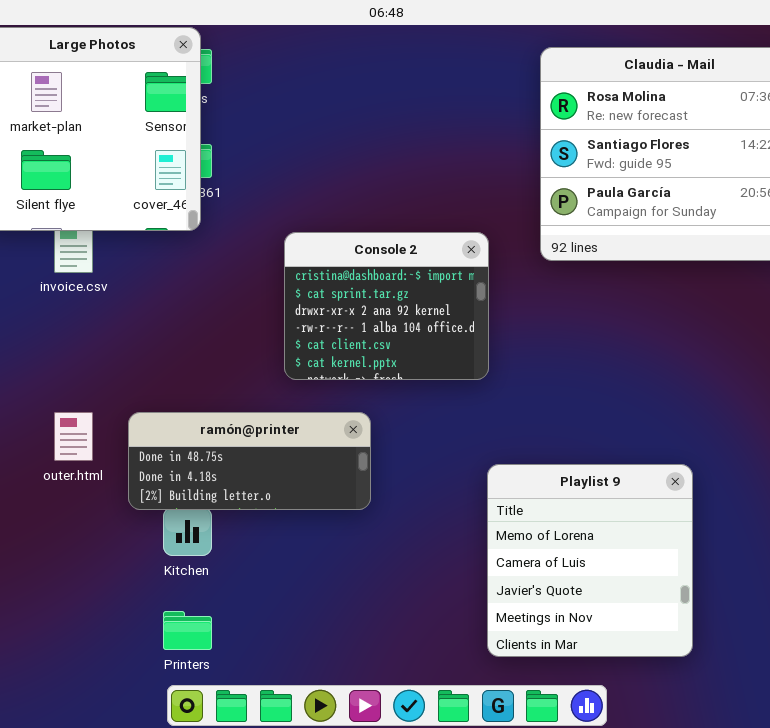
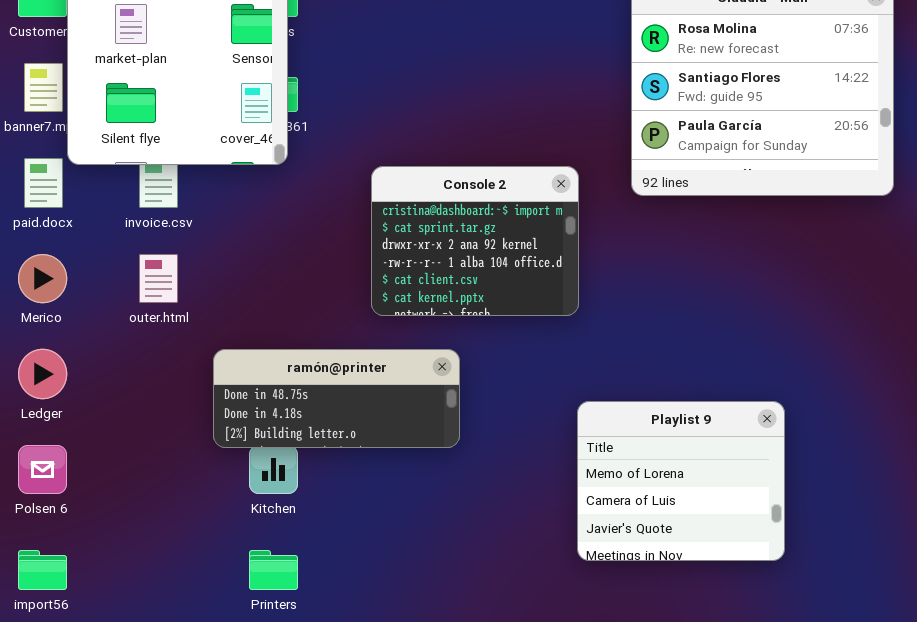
outer.html: [54,412,93,461] -> [139,254,178,303], moved
Playlist 9: [487,464,693,657] -> [577,401,785,561], resized

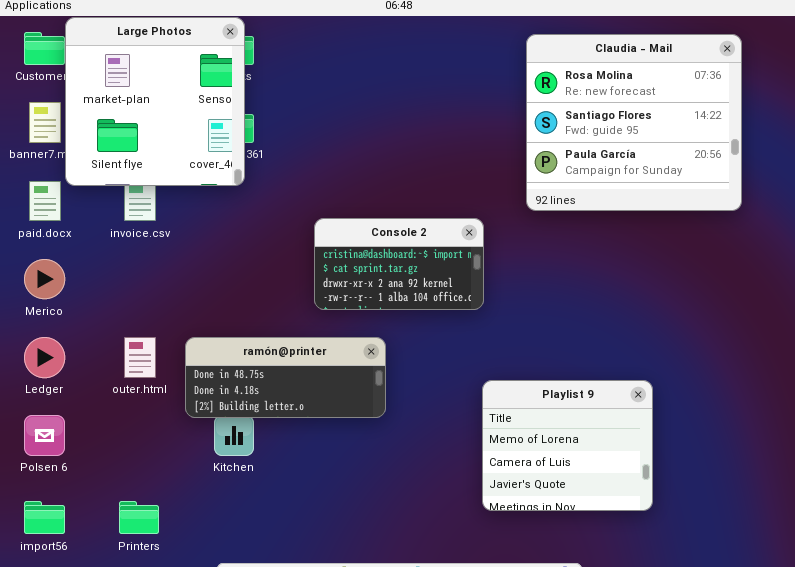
Console 2: [371,166,579,316] -> [314,218,484,310], resized
outer.html: [139,254,178,303] -> [124,337,156,378], moved
Printers: [249,550,298,590] -> [119,501,159,534], moved

